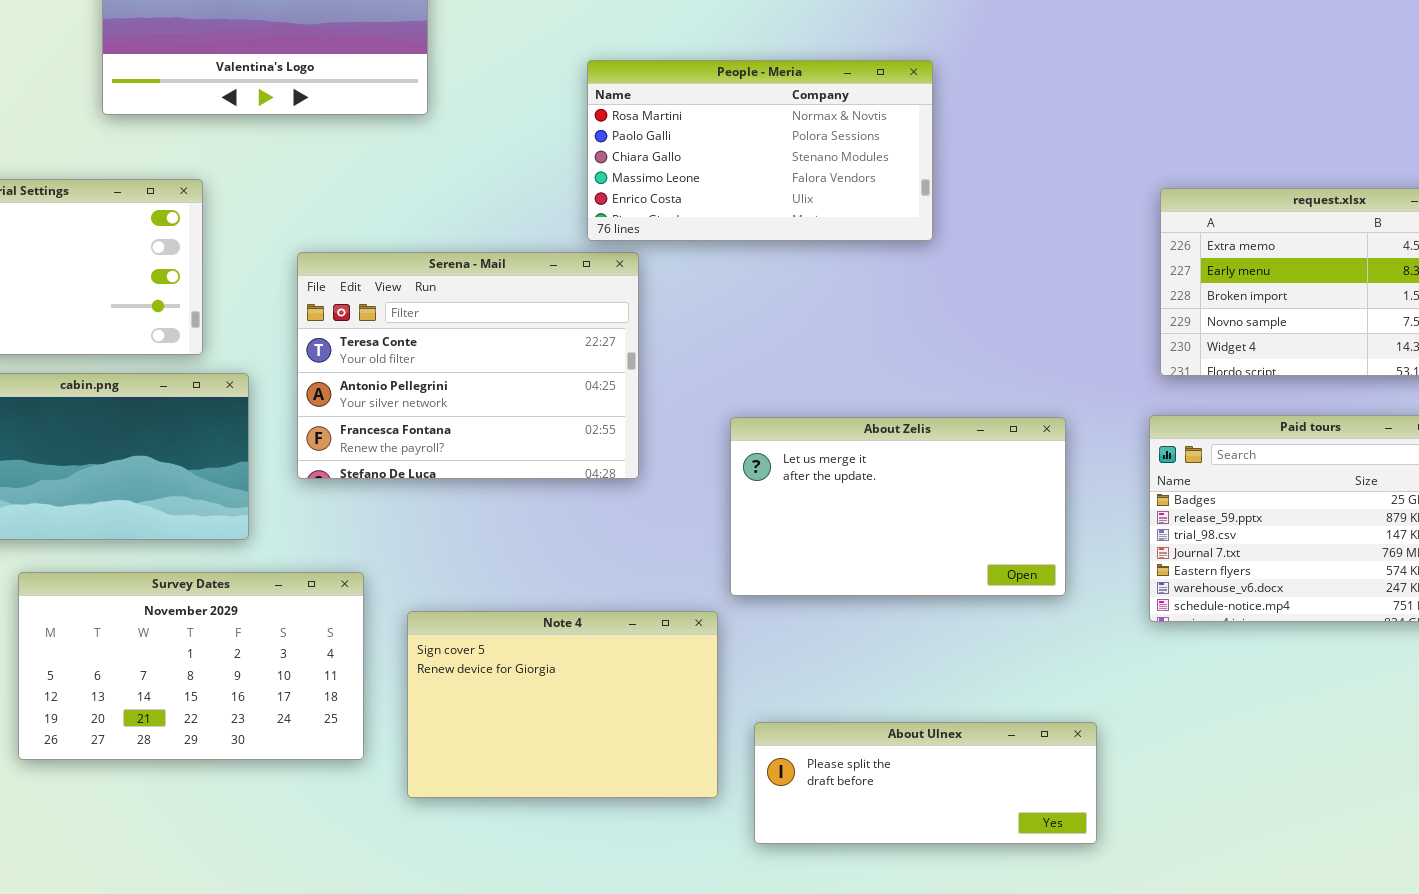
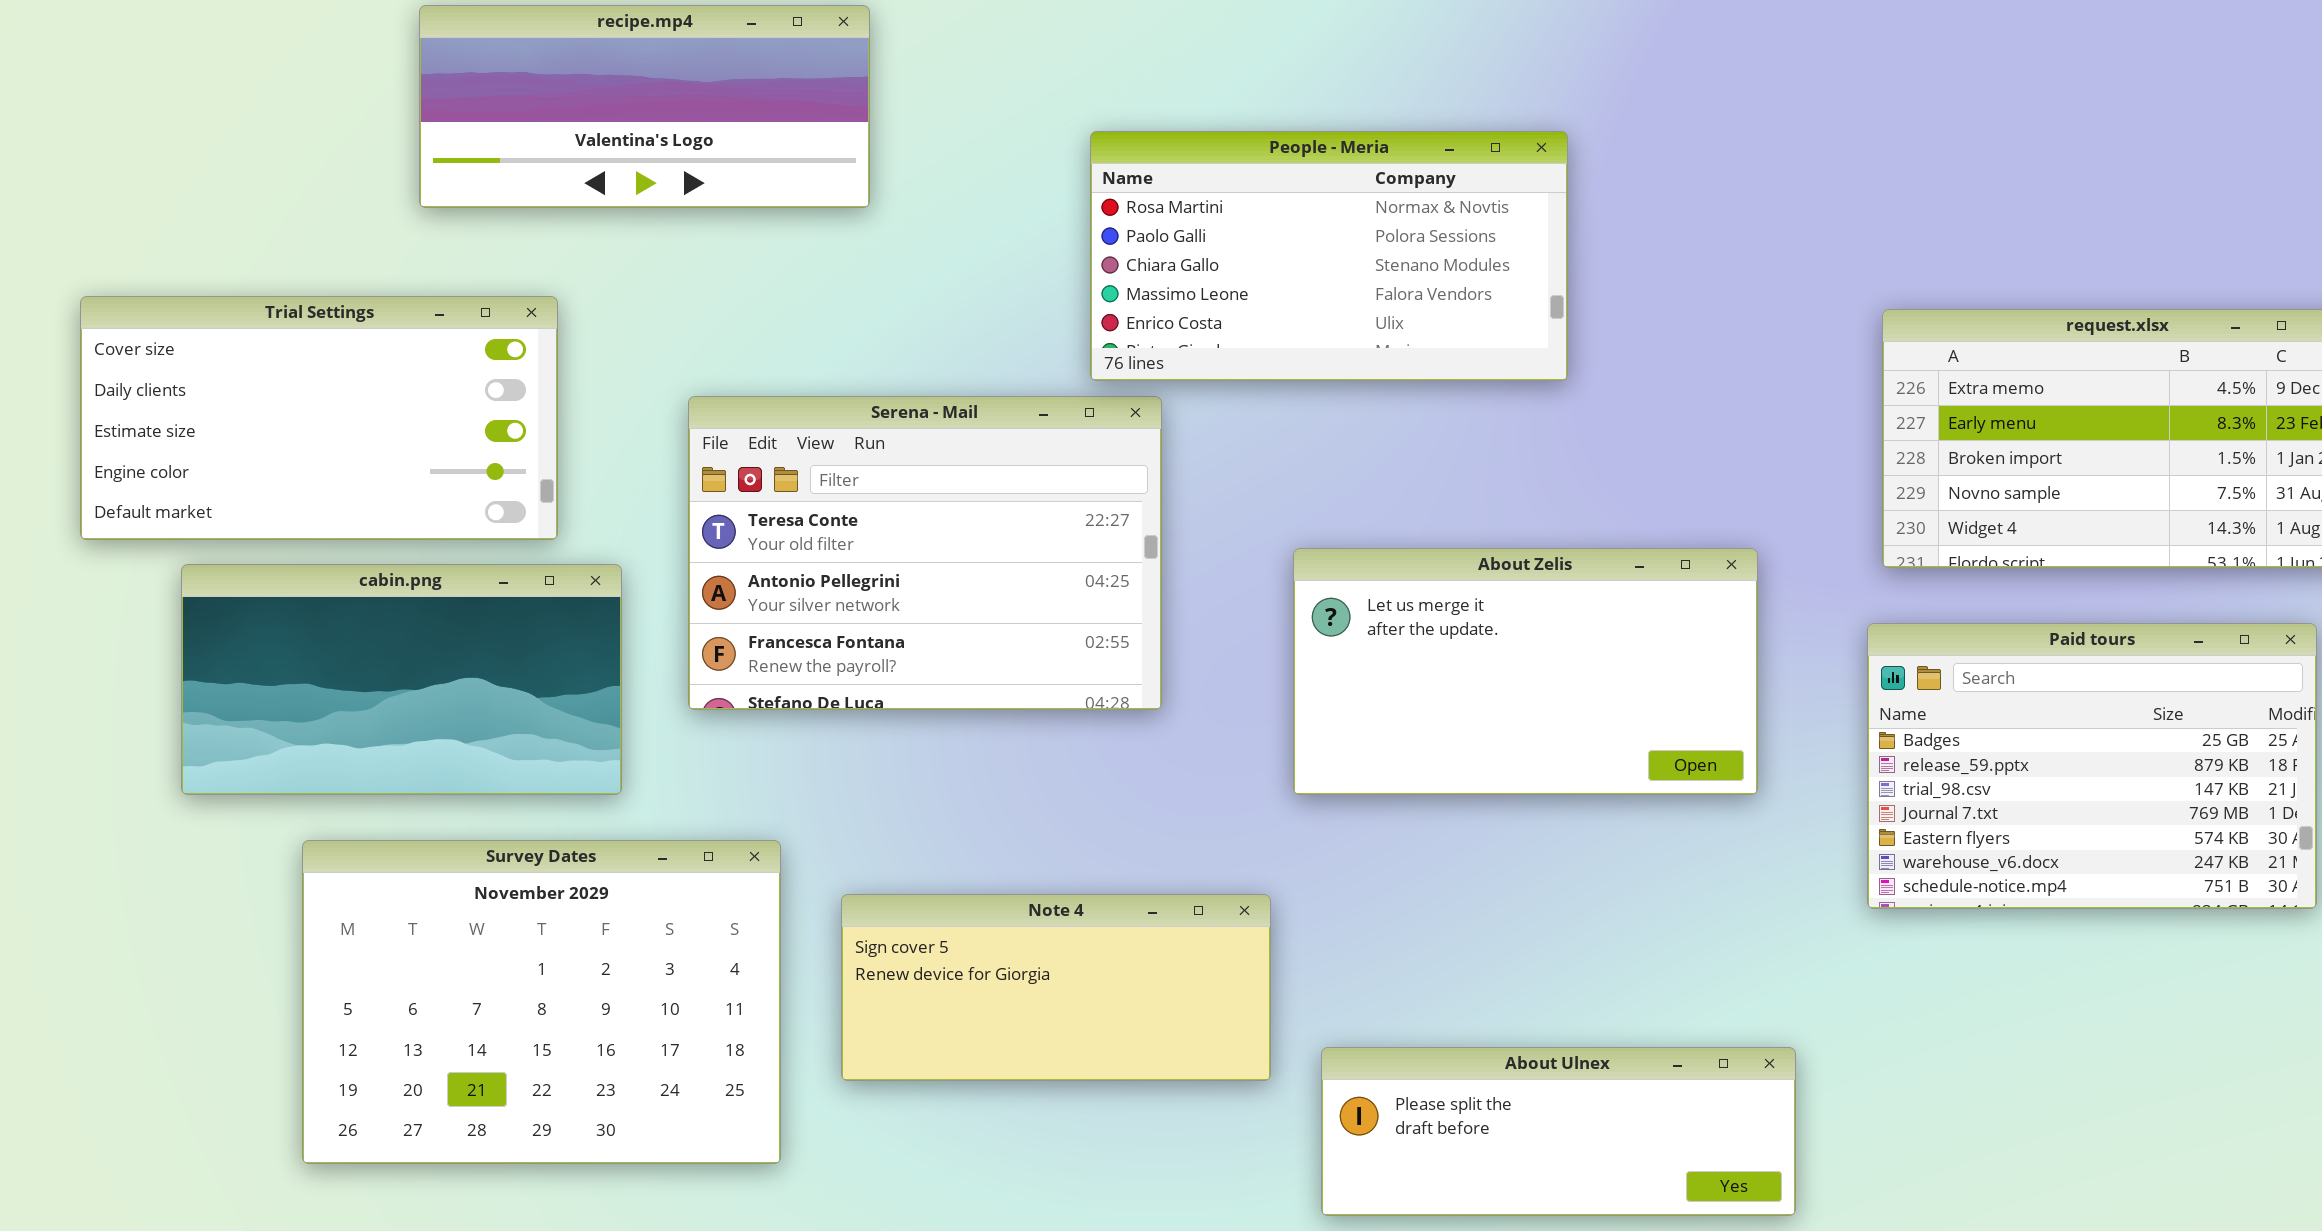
About Zelis: [730,417,1066,596] -> [1293,548,1758,795], moved
Survey Dates: [18,572,364,760] -> [302,840,781,1164], resized
Note 4: [407,611,718,798] -> [841,894,1271,1081], resized

